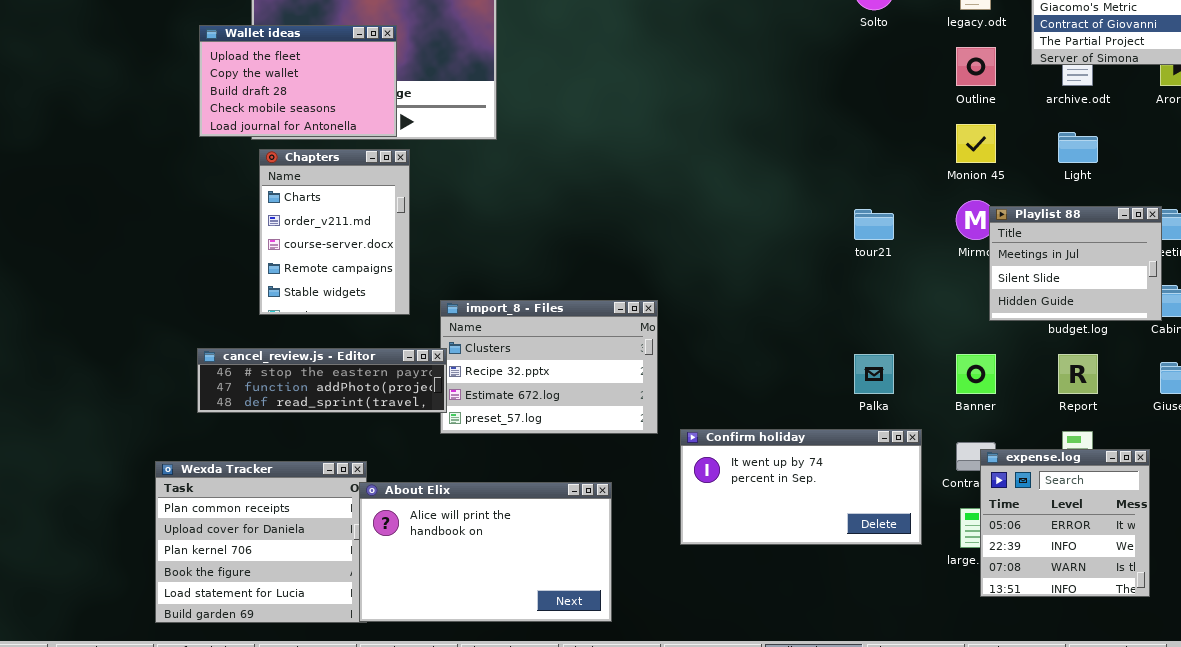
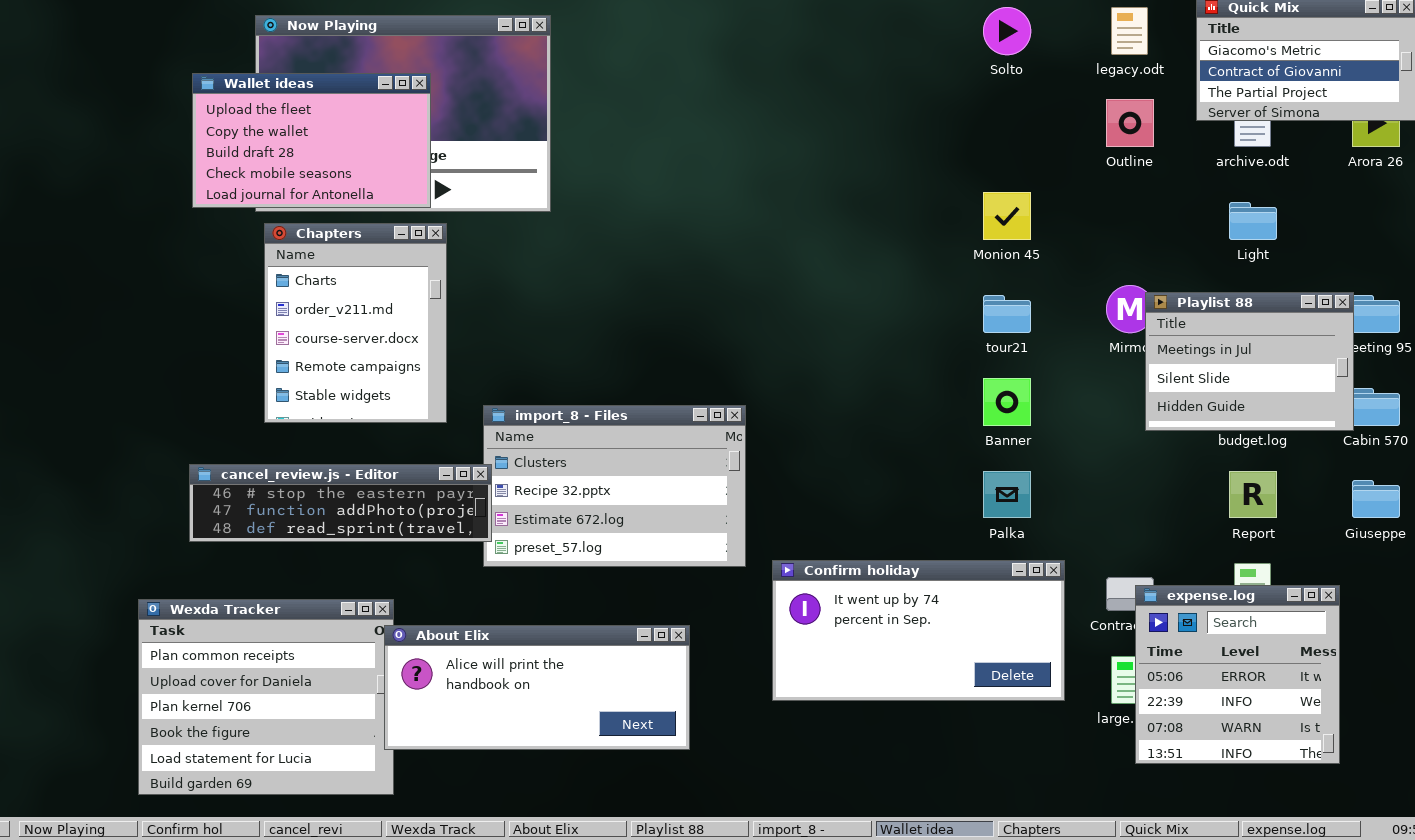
Monion 45: [956,124,996,163] -> [983,192,1031,240], moved
Banner: [956,354,996,394] -> [983,378,1031,426], moved
About Elix: [359,482,612,622] -> [384,625,690,750], resized

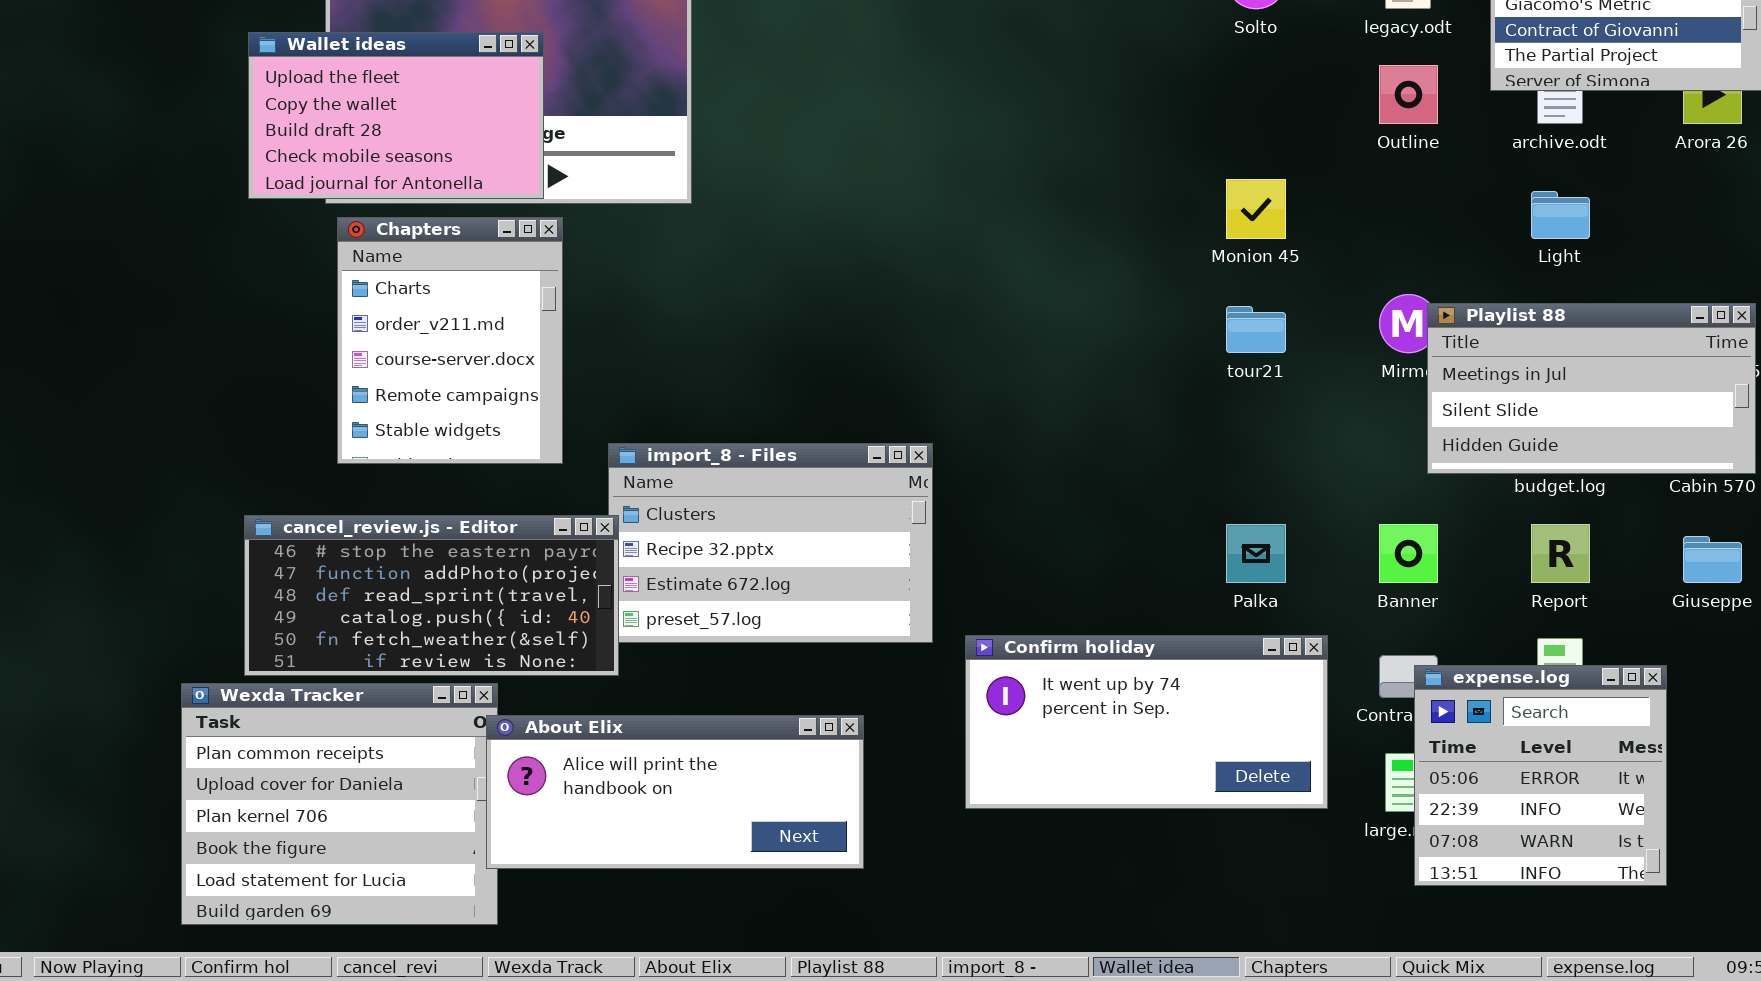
Playlist 88: [1145,292,1354,431] -> [1427,303,1756,474], resized
Banner: [983,378,1031,426] -> [1379,524,1438,583], moved
cancel_review.js - Editor: [189,464,492,542] -> [244,515,619,676], resized

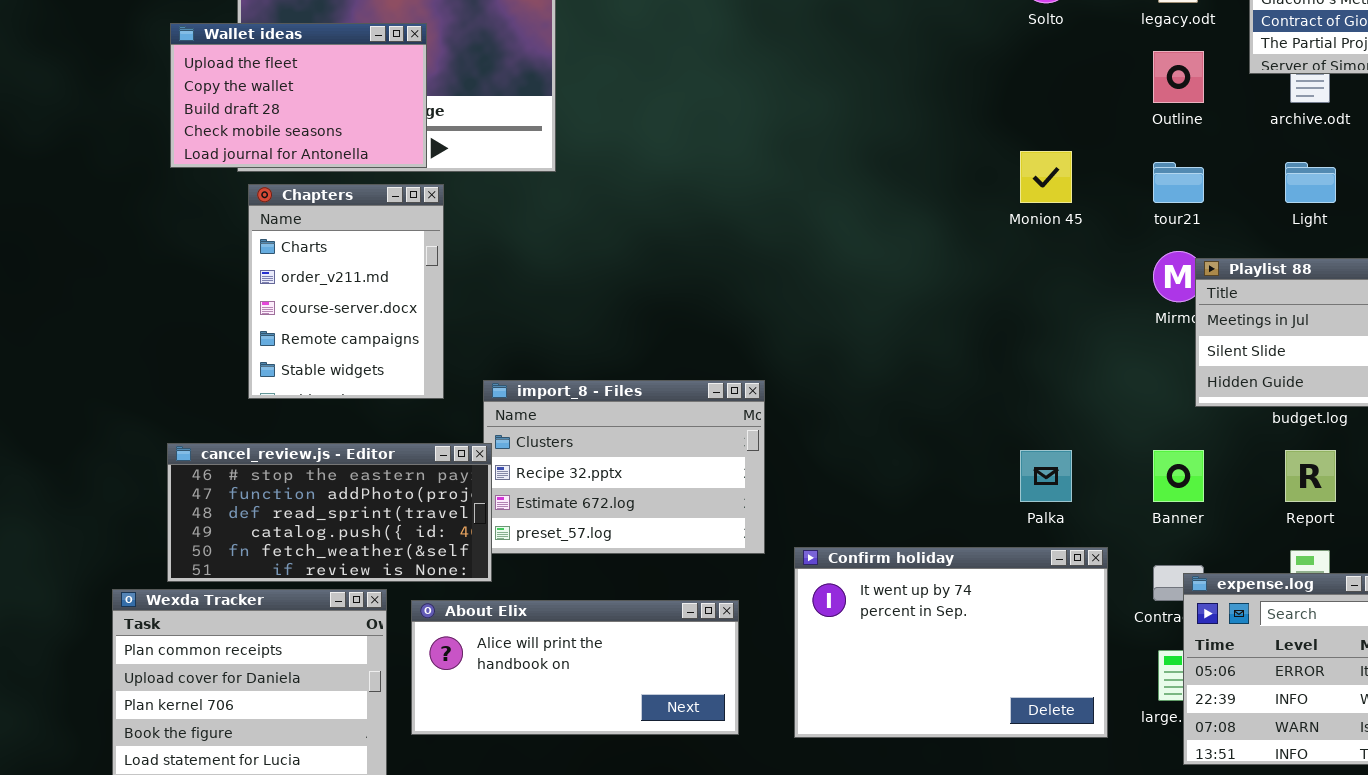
tour21: [1226,306,1286,353] -> [1153,162,1204,203], moved
Confirm holiday: [965,635,1328,809] -> [794,547,1108,738], resized
About Elix: [486,715,864,869] -> [411,600,739,735], moved

